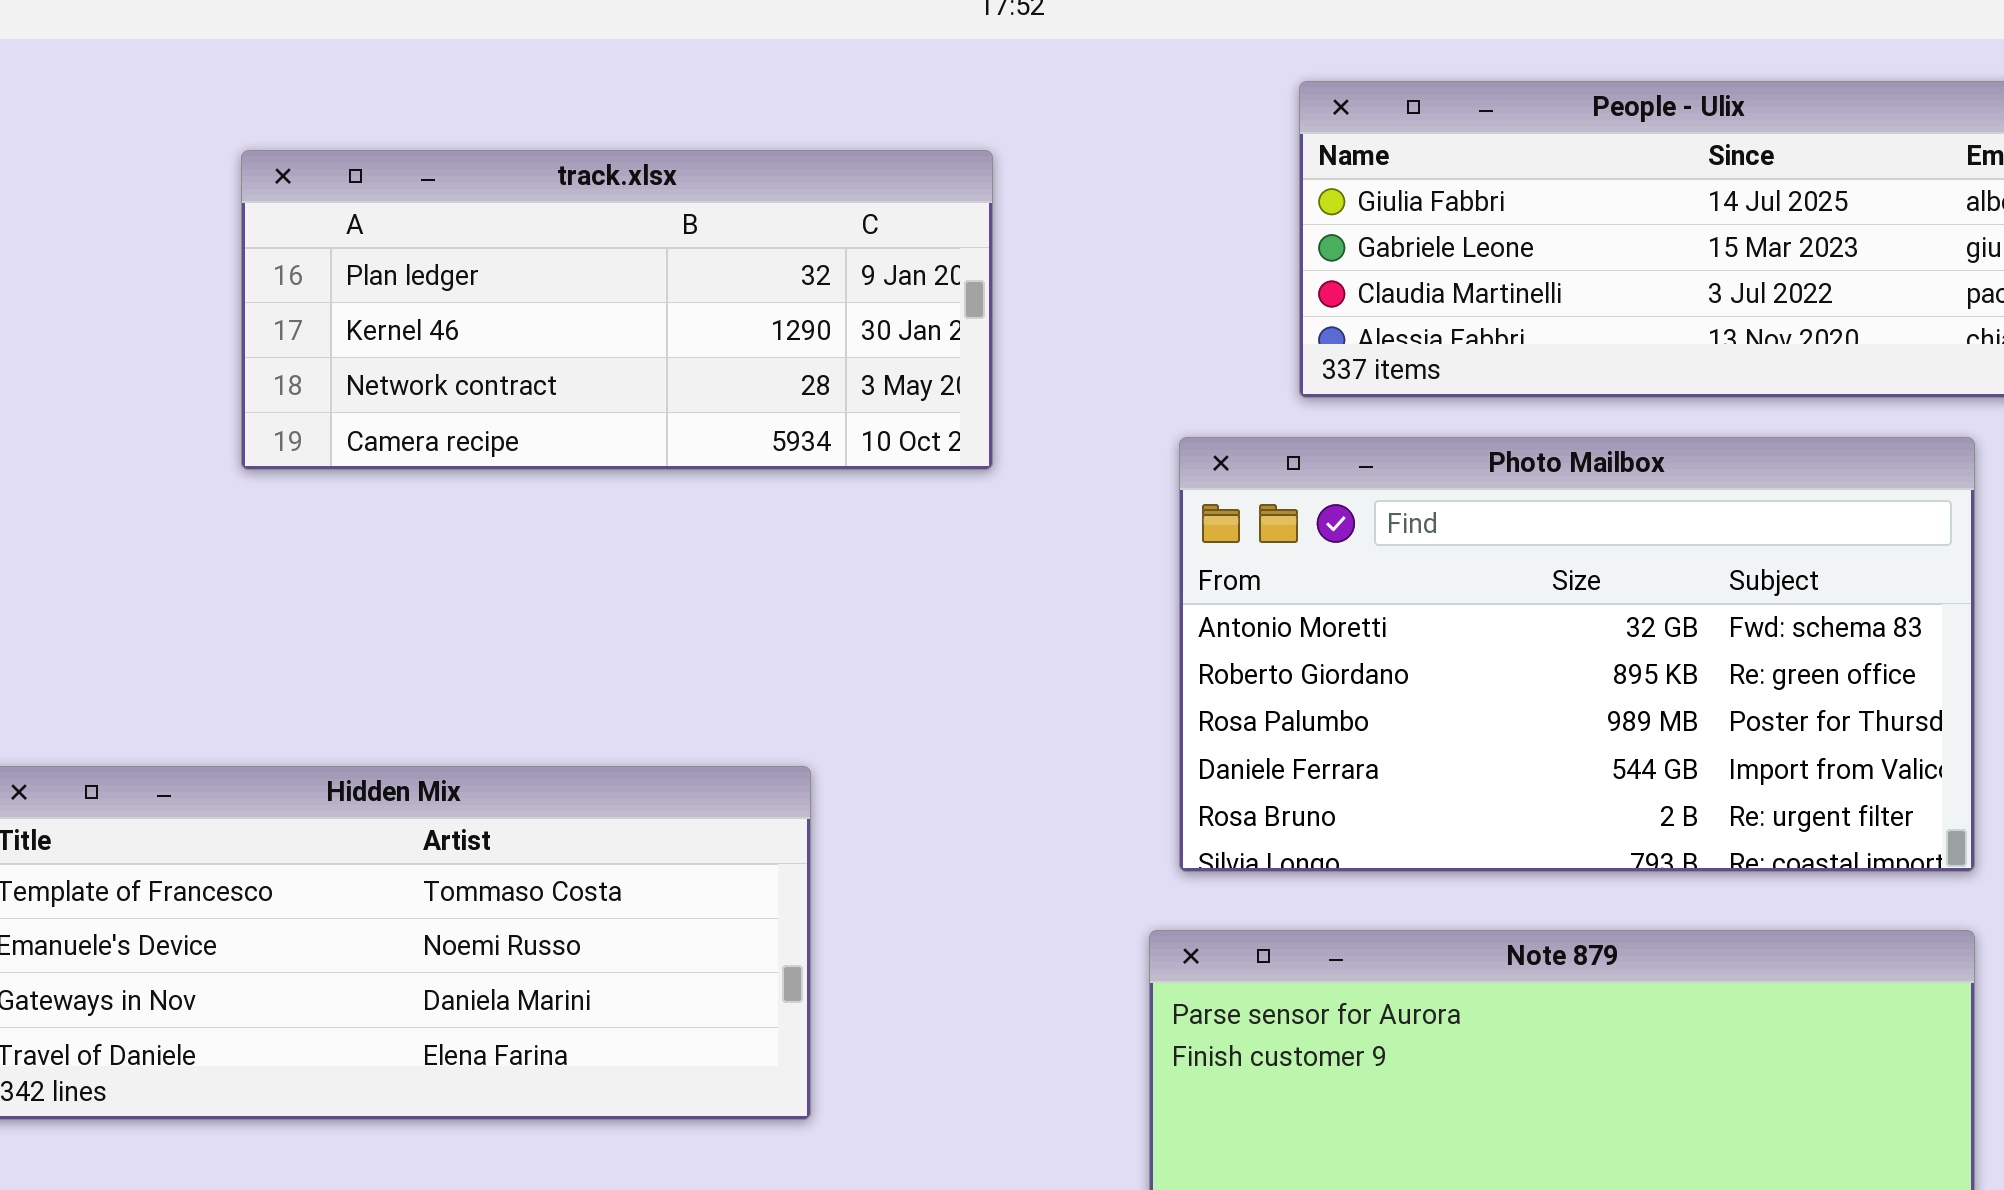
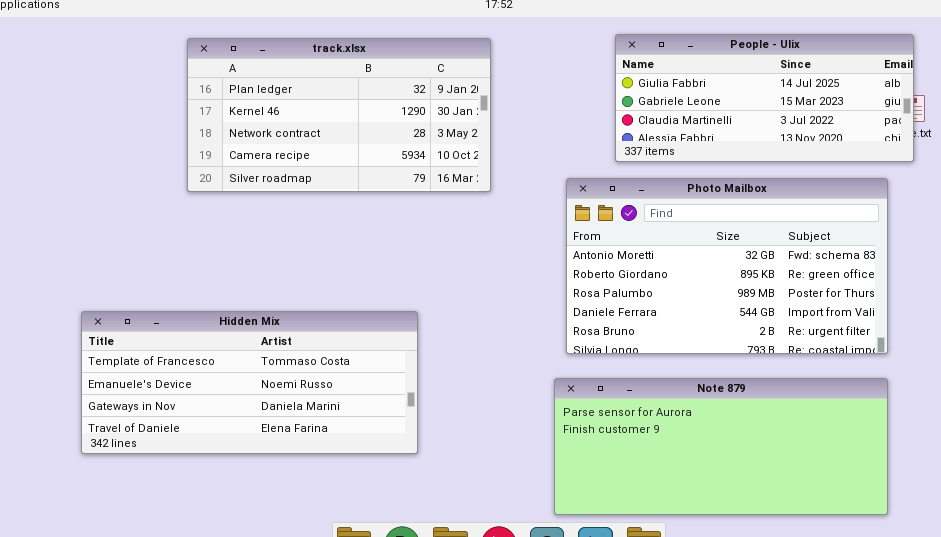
track.xlsx: [241,150,993,470] -> [187,38,491,192], resized

